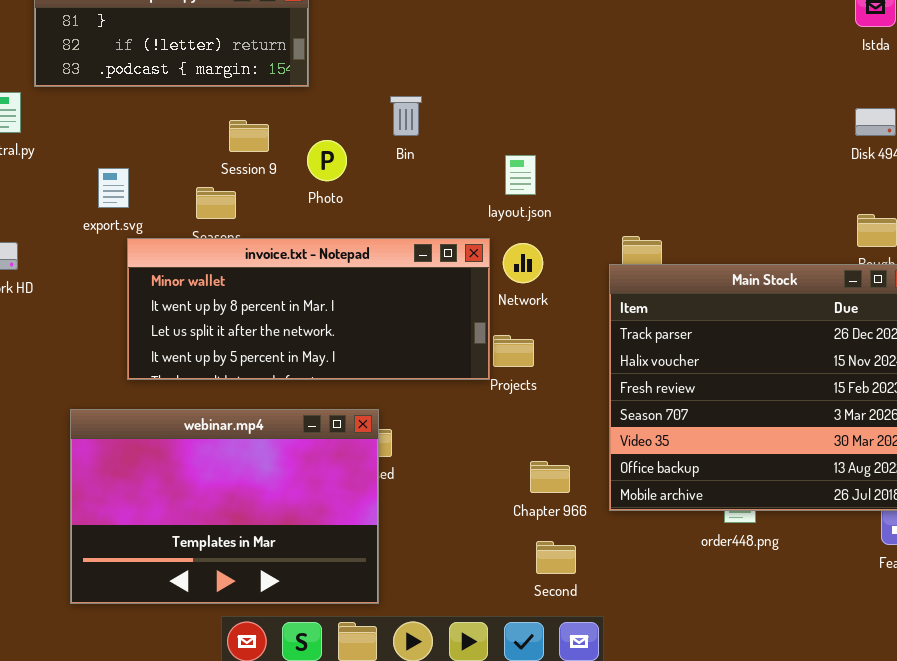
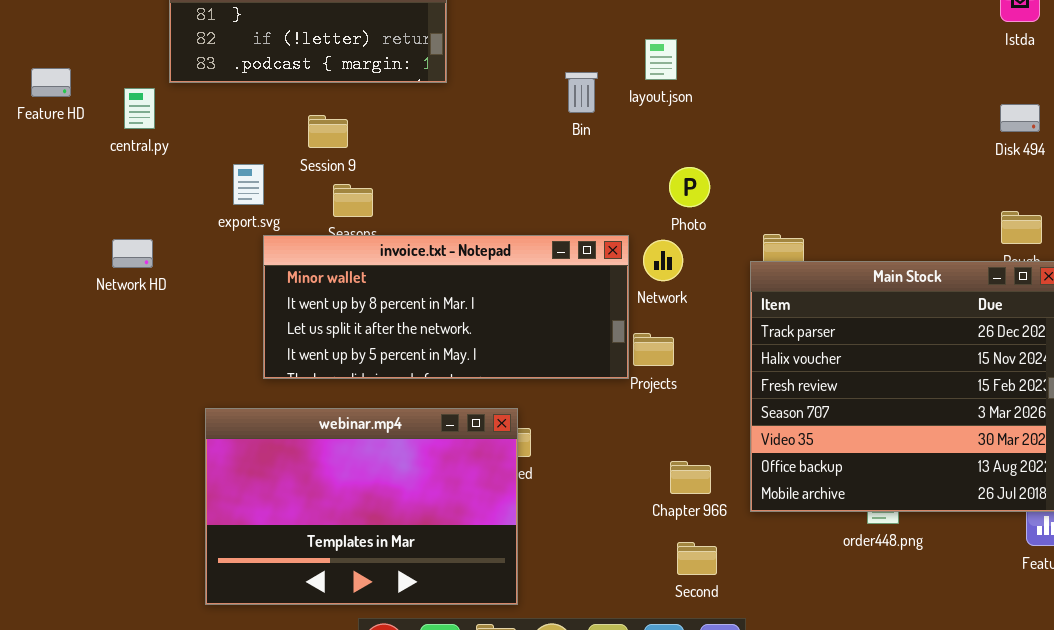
Bin: [390,96,422,136] -> [565,72,598,113], moved
Session 9: [229,120,269,152] -> [308,115,348,148], moved
Photo: [307,140,347,181] -> [669,167,710,207], moved
layout.json: [505,155,536,195] -> [645,39,677,80], moved

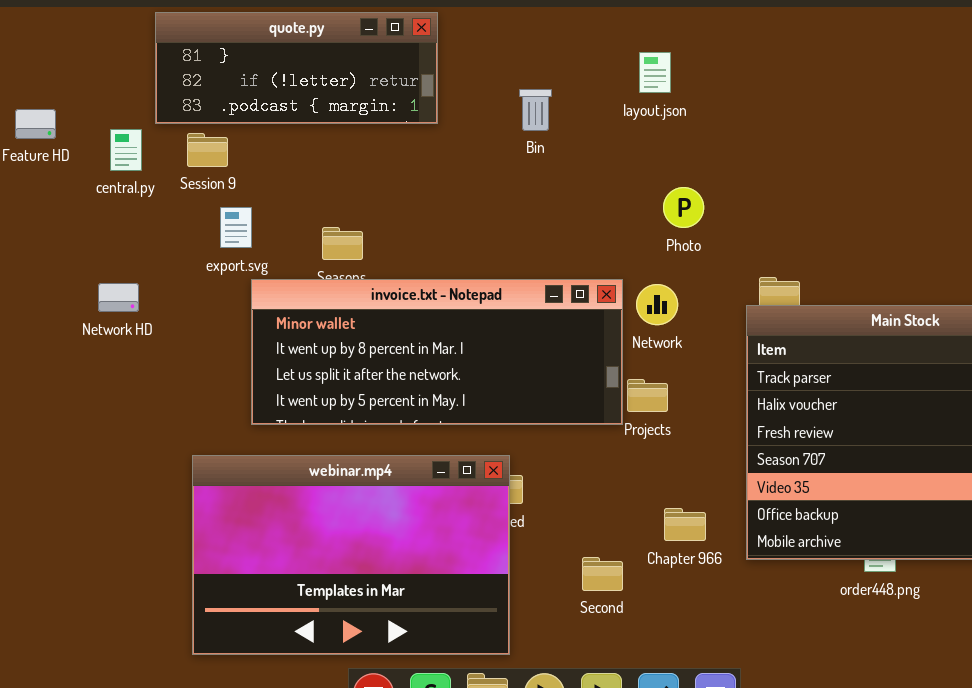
layout.json: [645,39,677,80] -> [639,52,671,93], moved
Bin: [565,72,598,113] -> [519,89,552,131], moved
Session 9: [308,115,348,148] -> [187,133,228,167], moved
Photo: [669,167,710,207] -> [663,187,704,228], moved
Second: [677,542,717,575] -> [582,557,623,591], moved

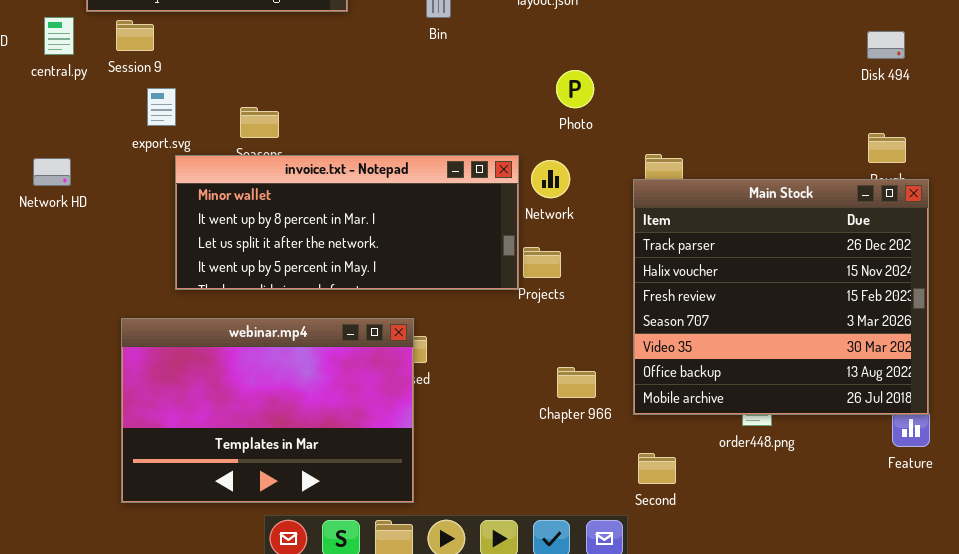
Second: [582,557,623,591] -> [638,453,676,484], moved

